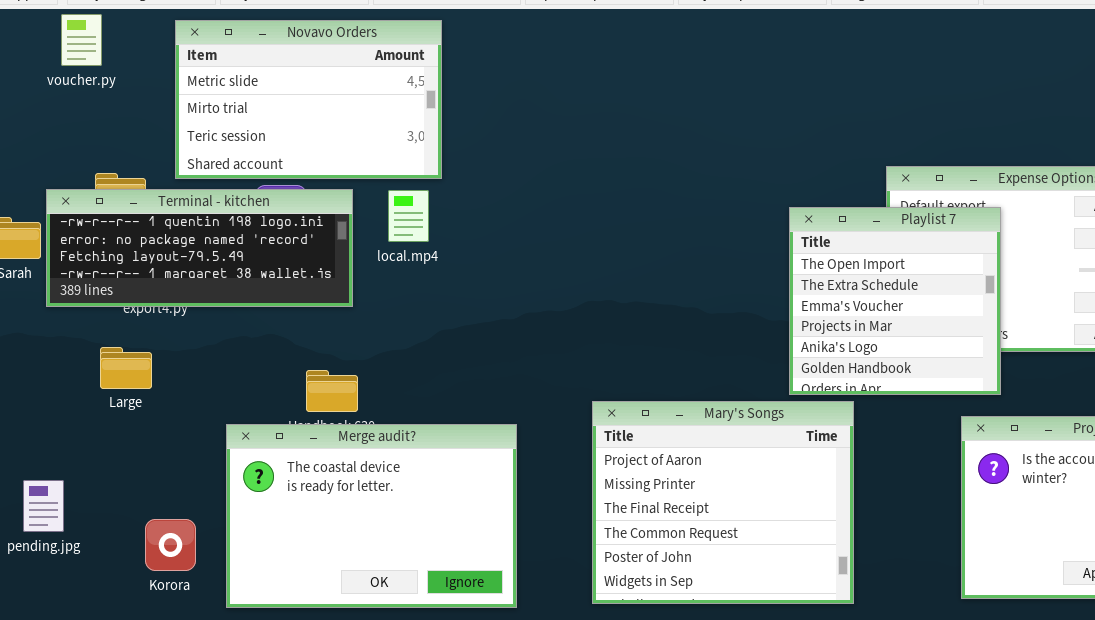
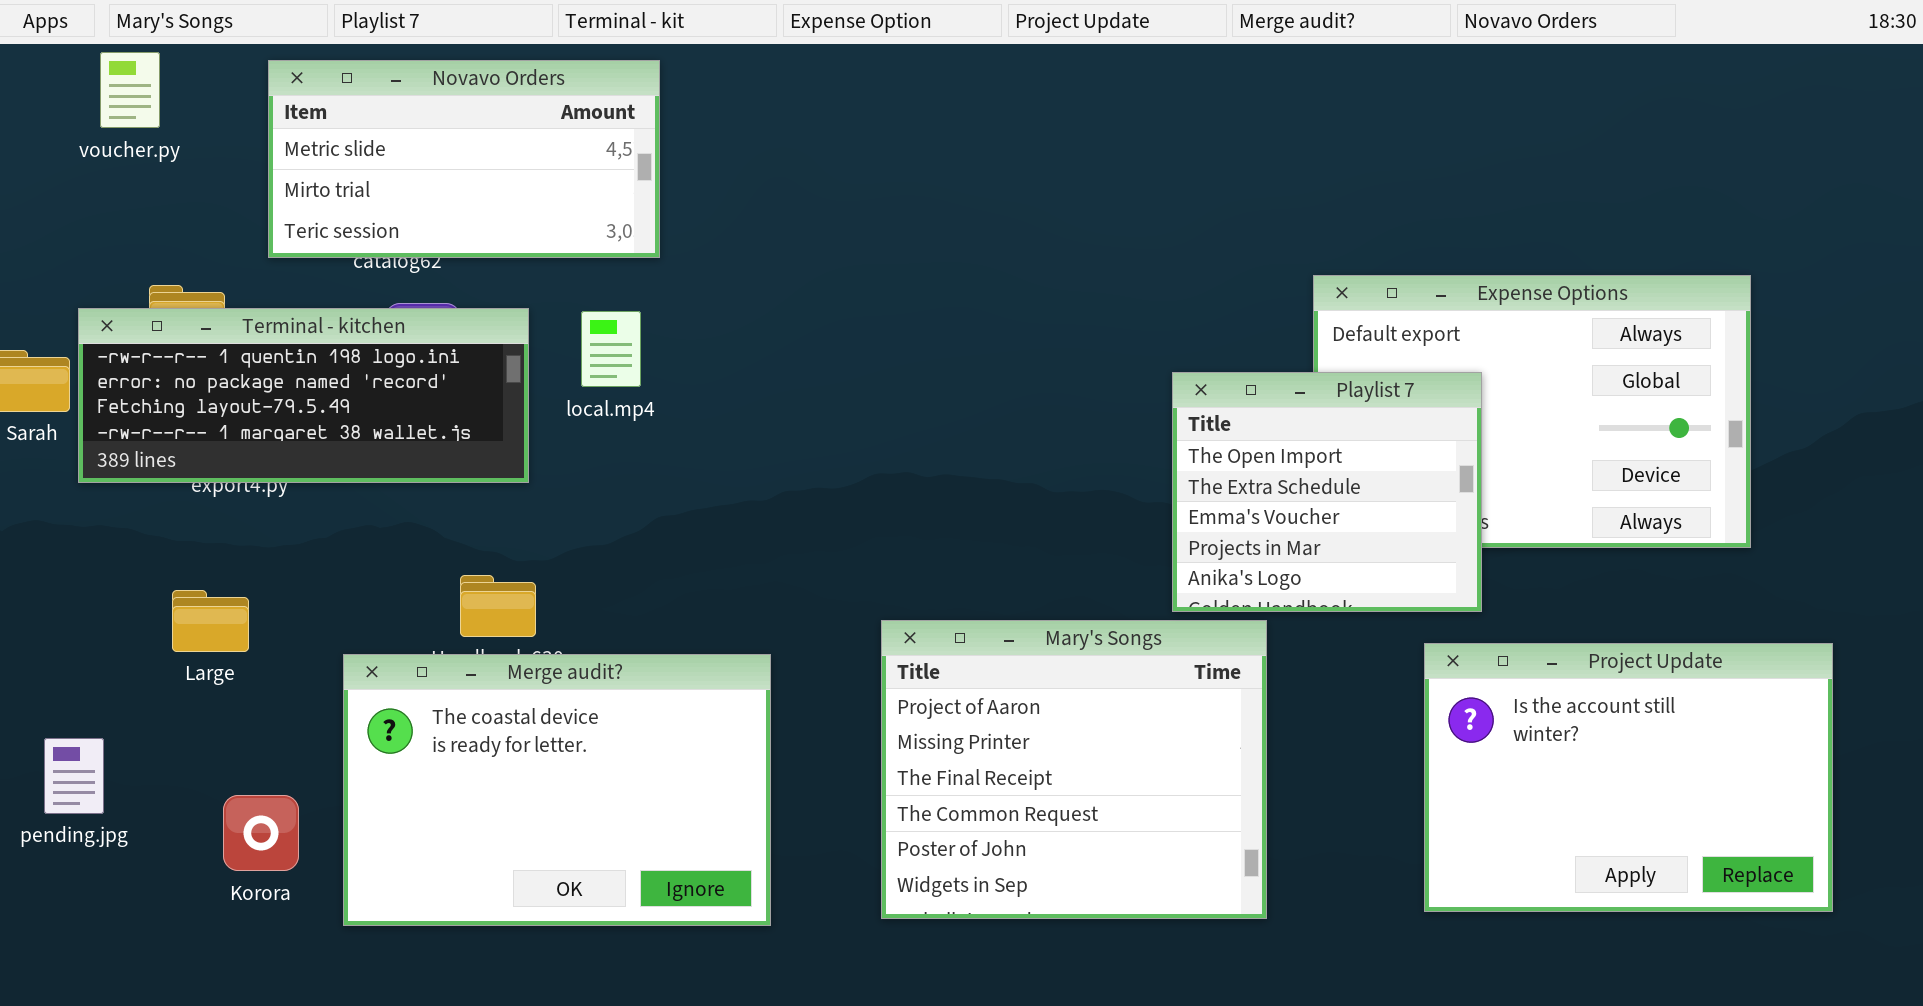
Novavo Orders: [175,20,442,179] -> [268,60,660,258], resized
Playlist 7: [789,207,1001,395] -> [1172,372,1482,612], resized
Large: [100,347,152,389] -> [172,590,249,652], moved

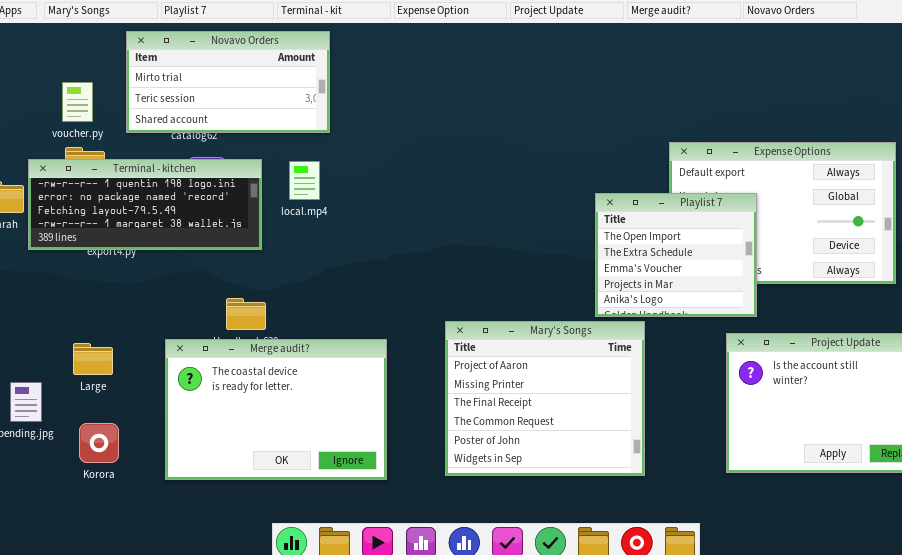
voucher.py: [100,52,160,128] -> [62,82,93,122], moved
Novavo Orders: [268,60,660,258] -> [126,31,330,133], scrolled down 1 row
Large: [172,590,249,652] -> [73,343,113,375], moved
Korora: [223,795,299,871] -> [79,423,119,463], moved

